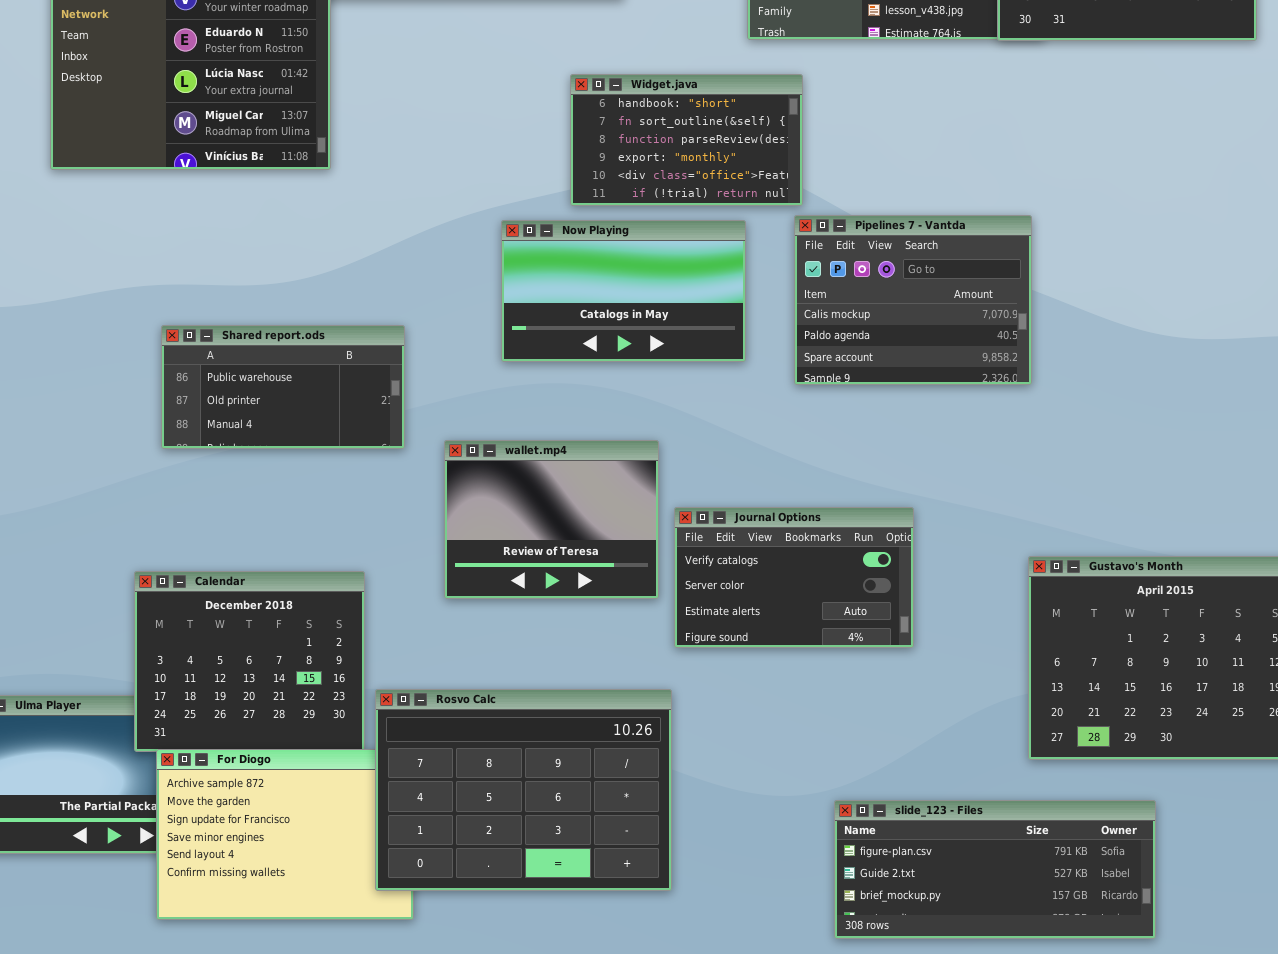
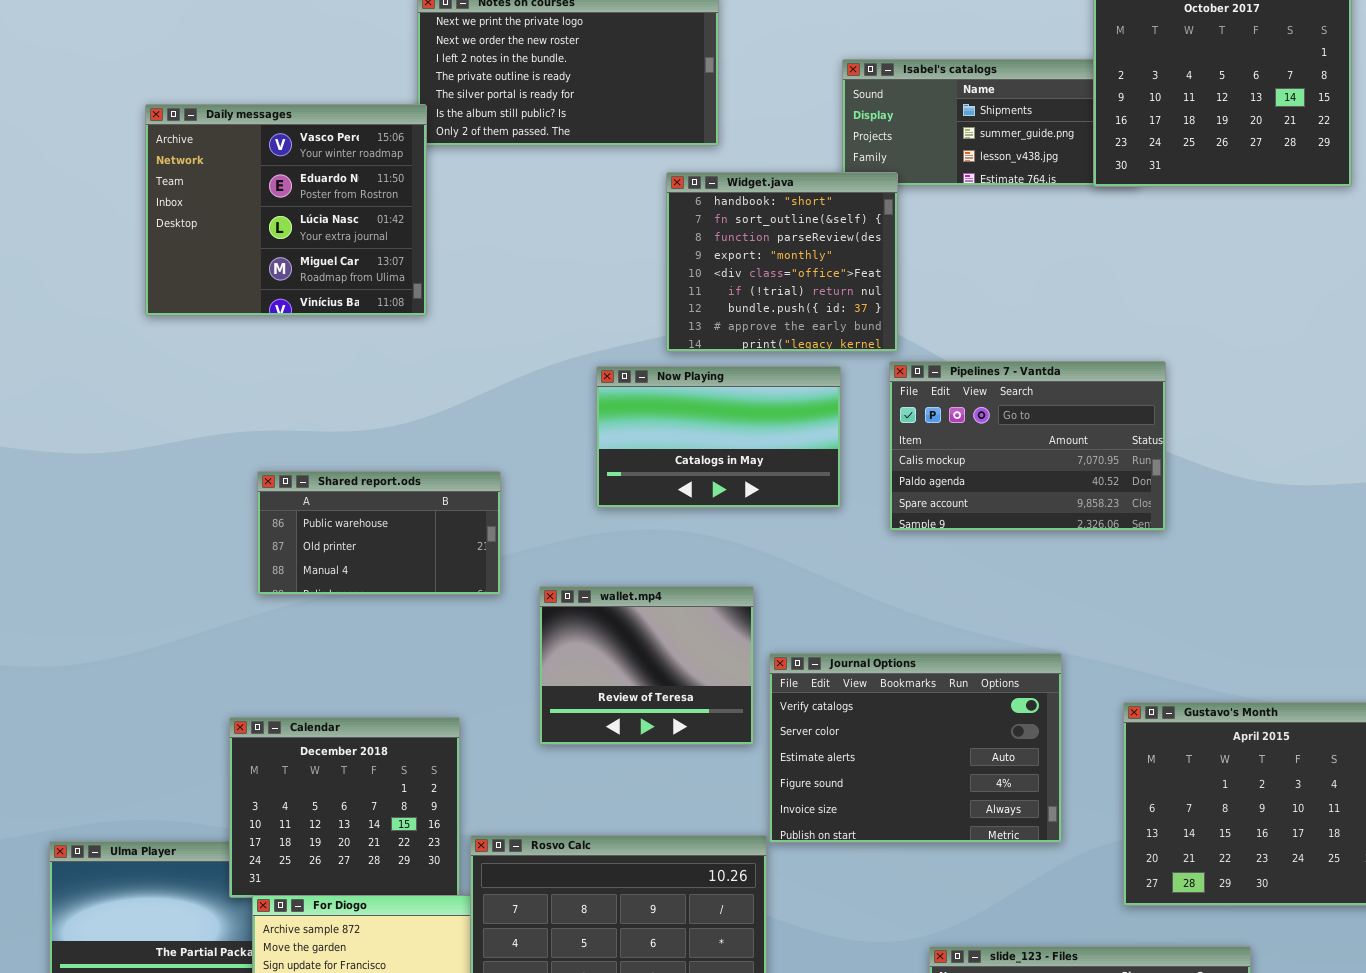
Widget.java: [570,74,803,206] -> [666,172,898,352], resized
Pipelines 7 - Vantda: [794,215,1032,385] -> [889,361,1166,531], resized
Journal Options: [674,507,914,648] -> [769,653,1062,843], resized

